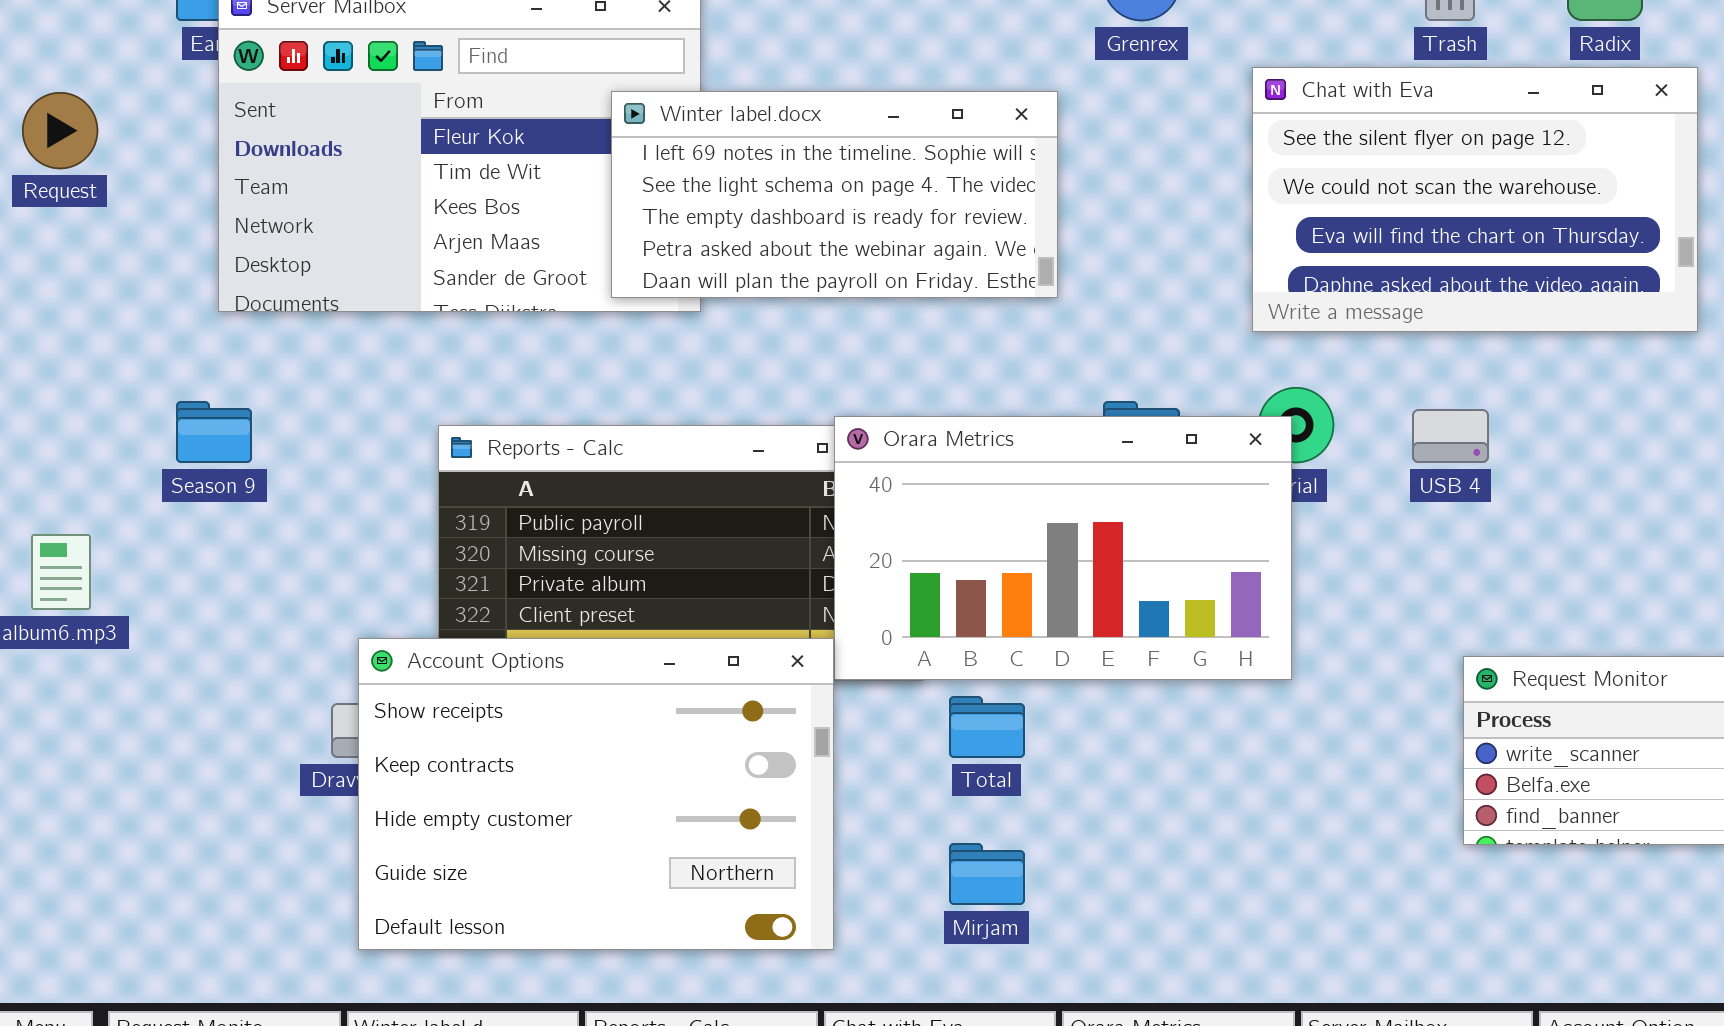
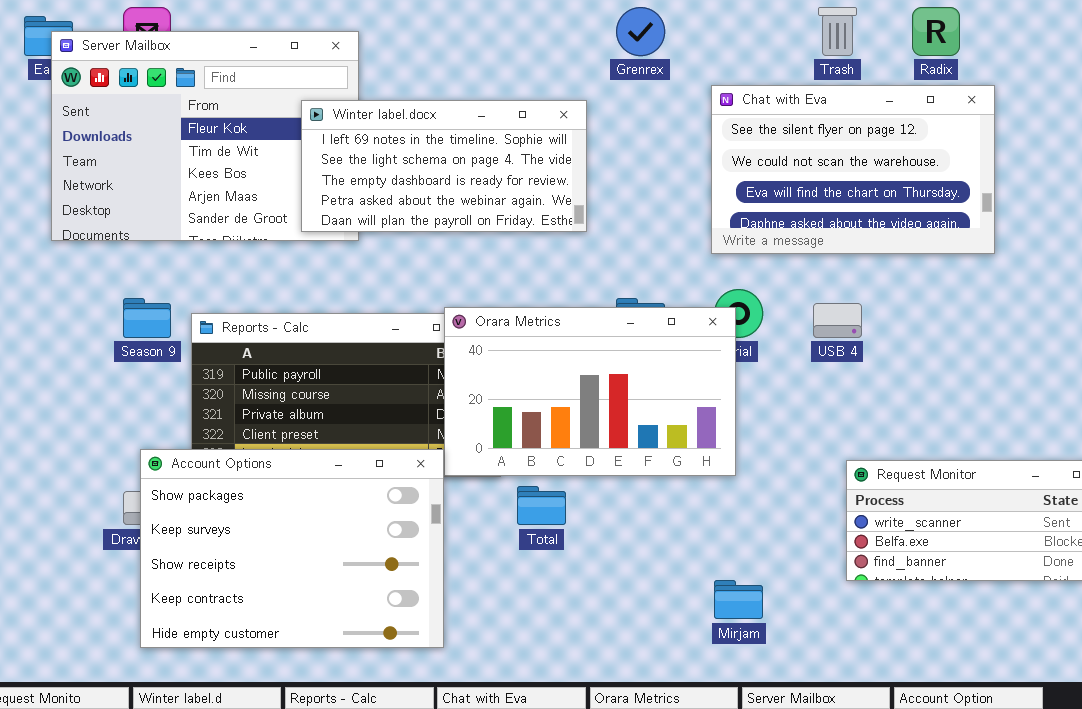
Season 9: [176,401,252,463] -> [123,298,171,338], moved
Account Options: [358,638,834,950] -> [140,449,444,648], scrolled up 2 rows
Mirjam: [949,843,1025,905] -> [714,580,763,619], moved

